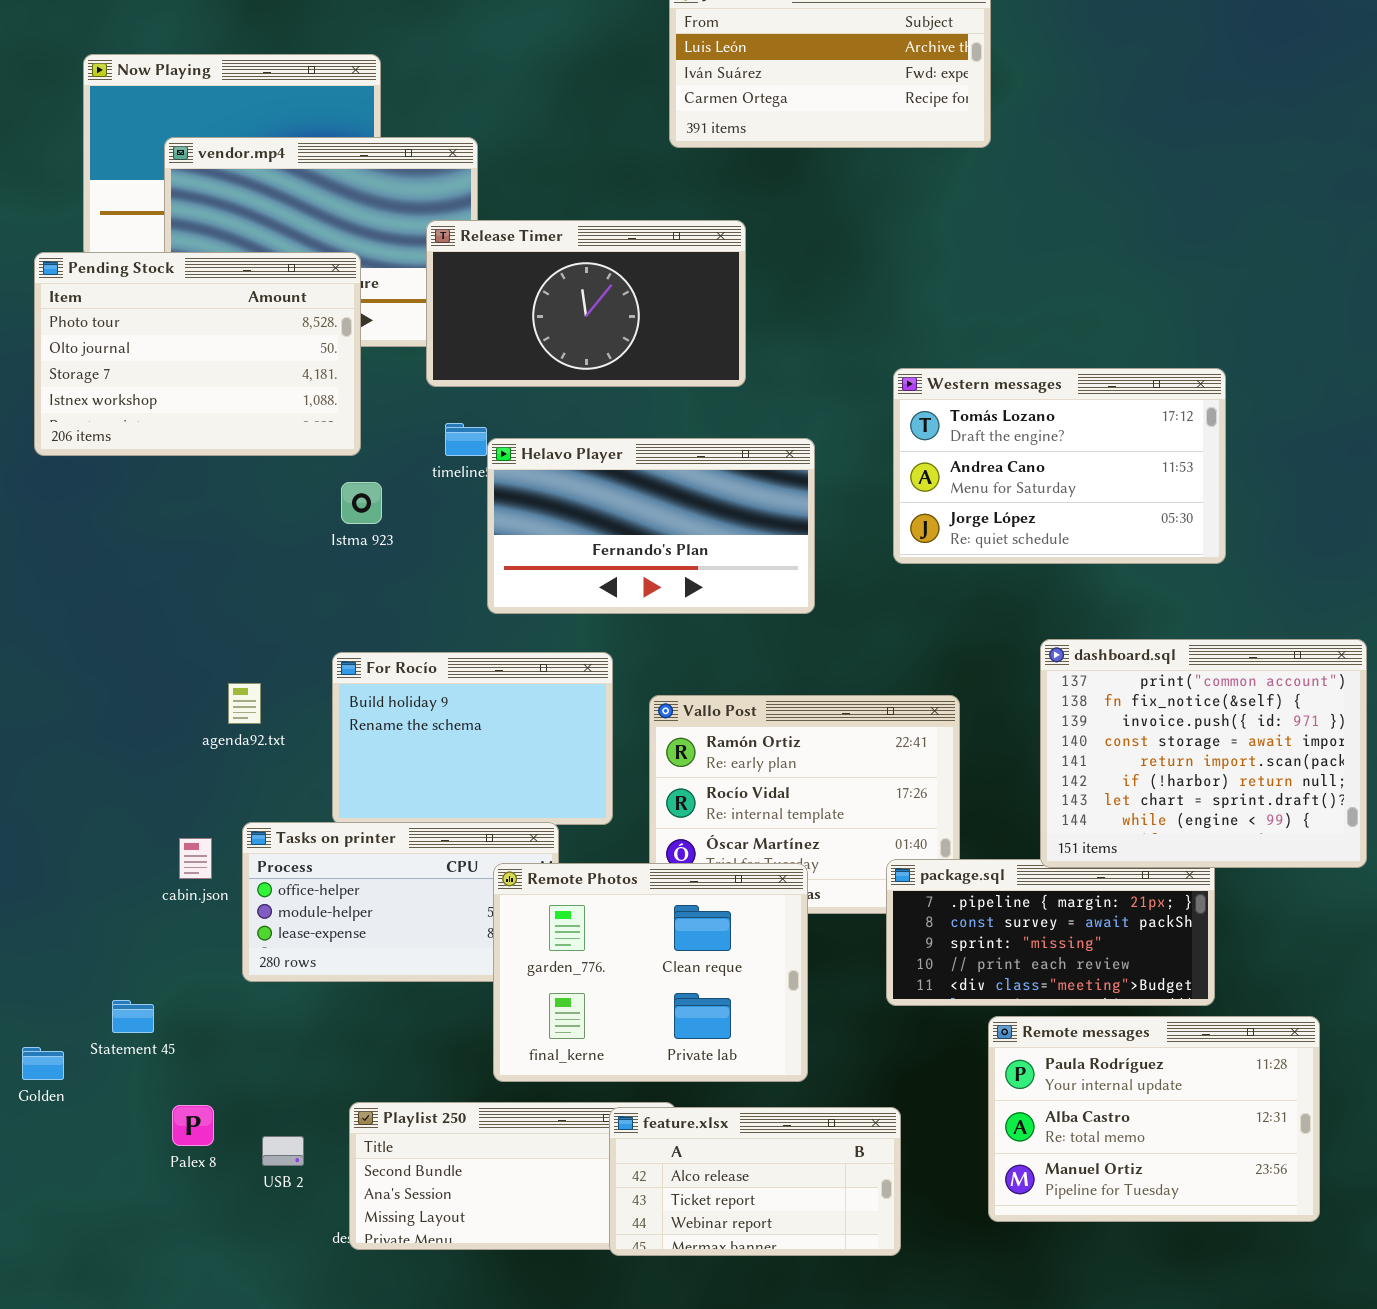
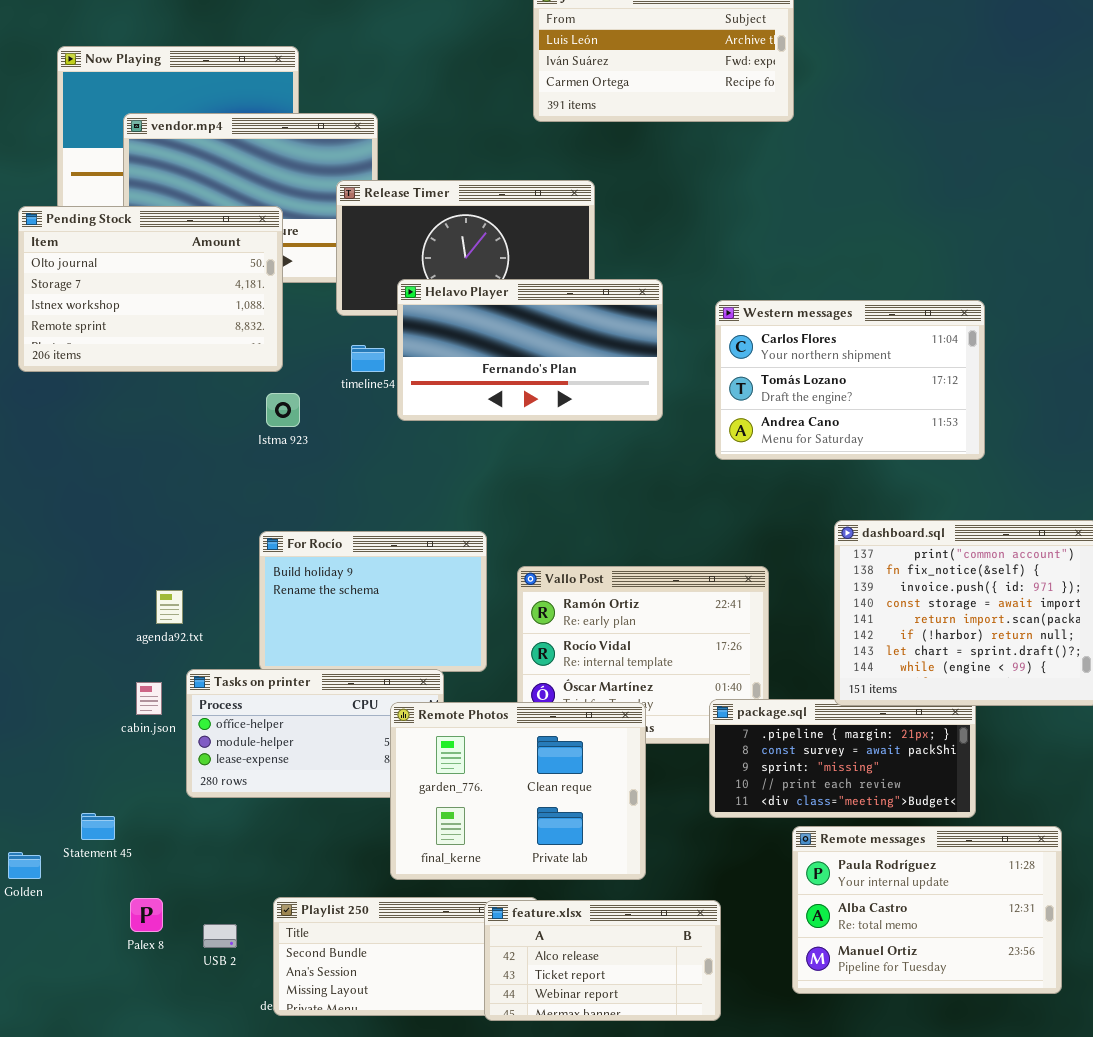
Pending Stock: [34,252,361,456] -> [18,206,283,372], scrolled down 1 row
Western messages: [893,368,1226,564] -> [715,300,985,460], scrolled up 1 row
Helavo Player: [487,438,815,614] -> [397,279,663,421], moved
agenda92.txt: [228,683,261,724] -> [156,590,183,624], moved

